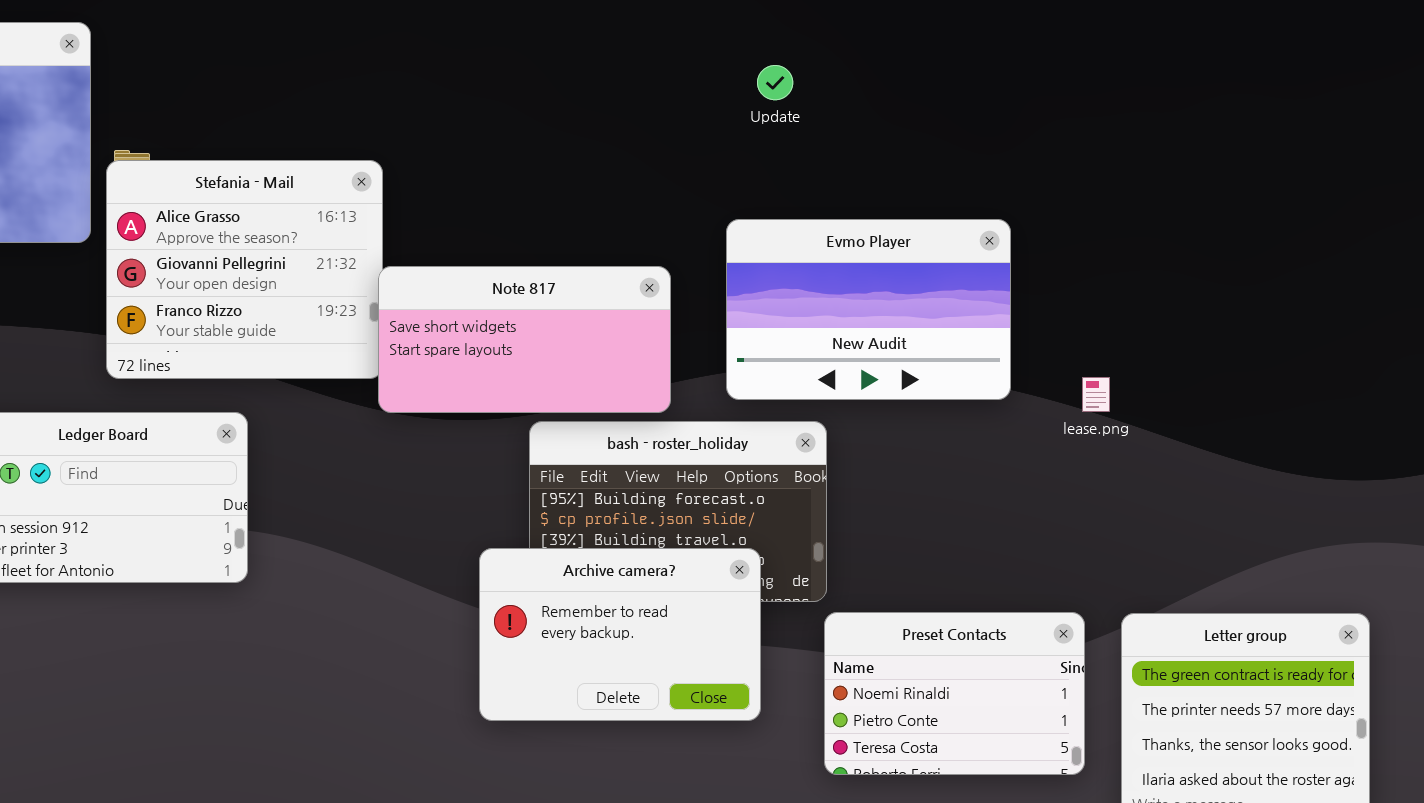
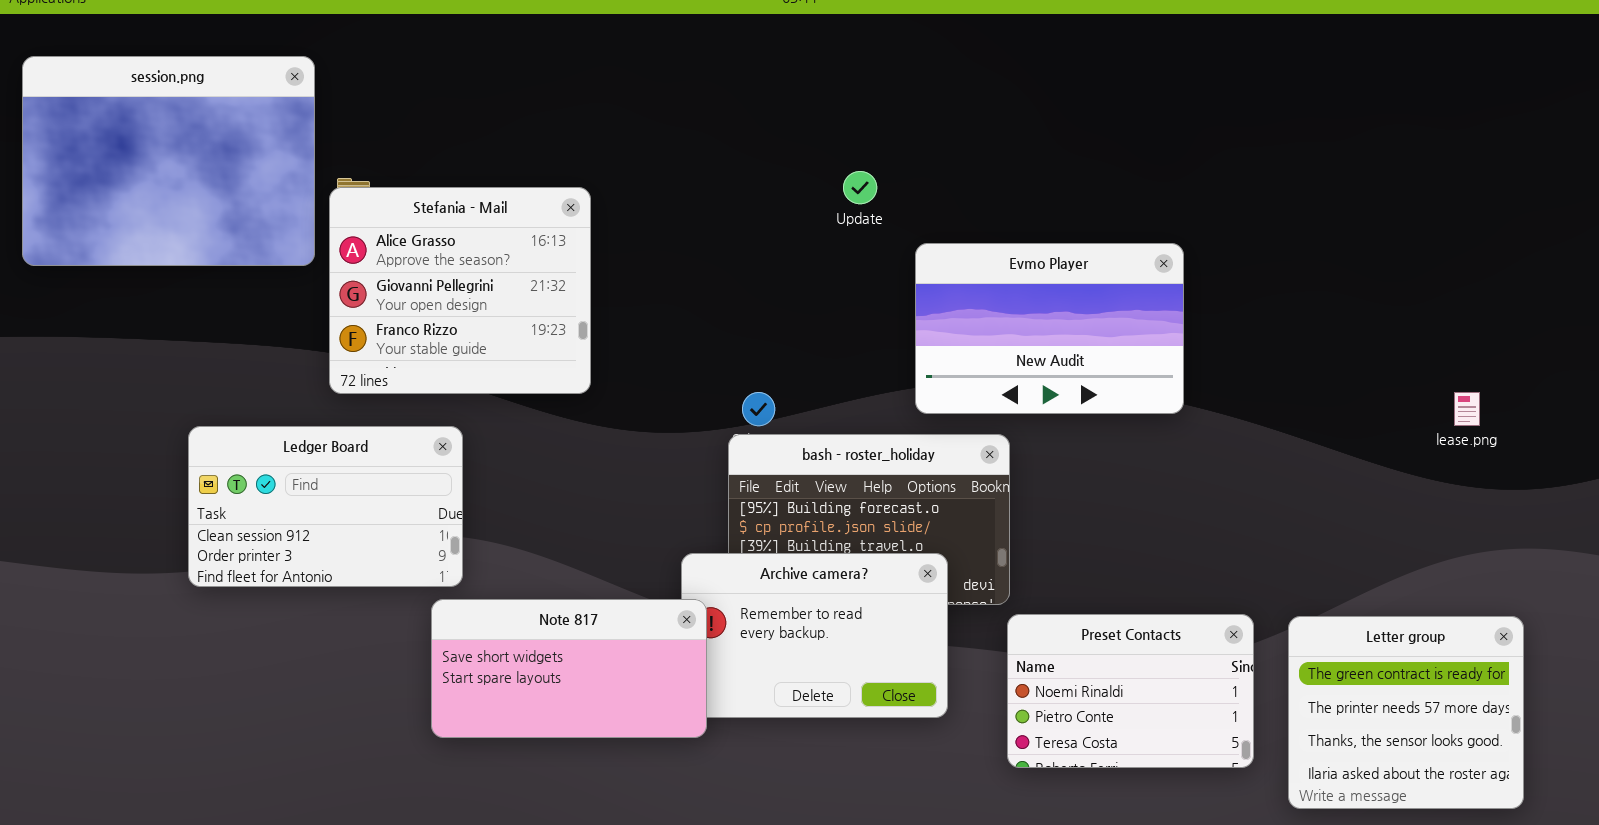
Update: [757,65,793,100] -> [843,171,877,204], moved
Note 817: [378,266,671,413] -> [431,599,707,738], moved
lease.png: [1082,377,1110,412] -> [1454,392,1480,426], moved

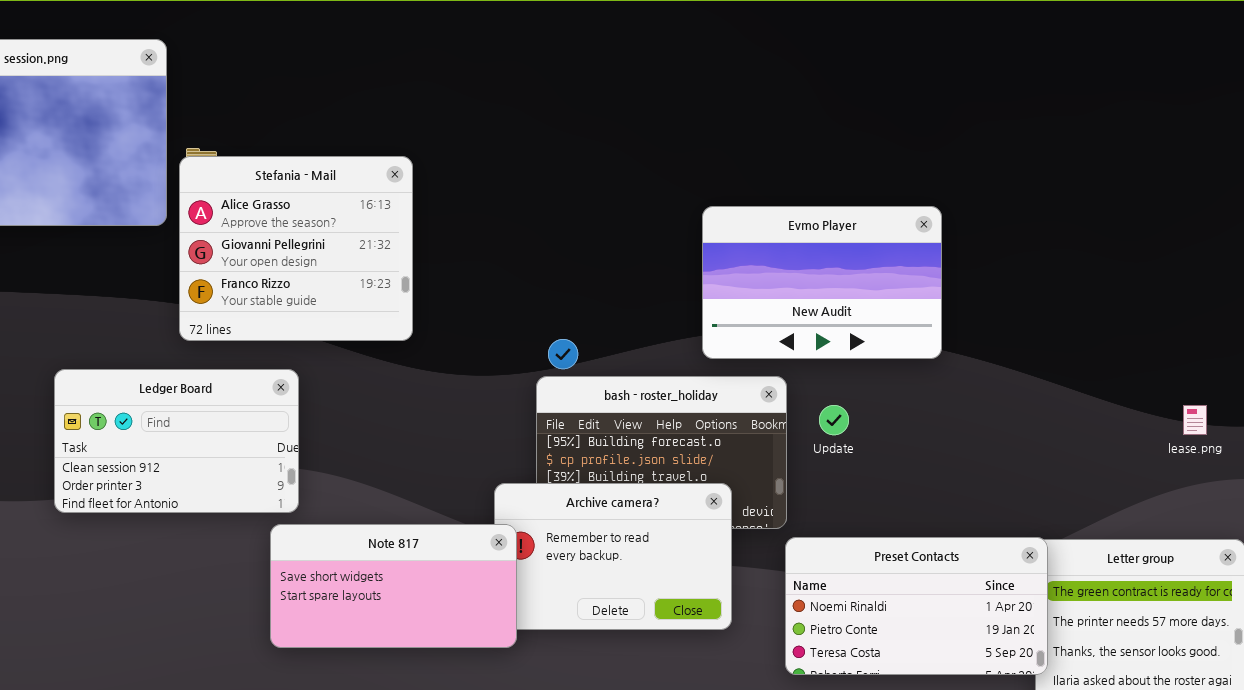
Update: [843,171,877,204] -> [819,405,849,435], moved
lease.png: [1454,392,1480,426] -> [1183,405,1207,435], moved
Preset Contacts: [1007,614,1254,768] -> [785,537,1048,675], resized

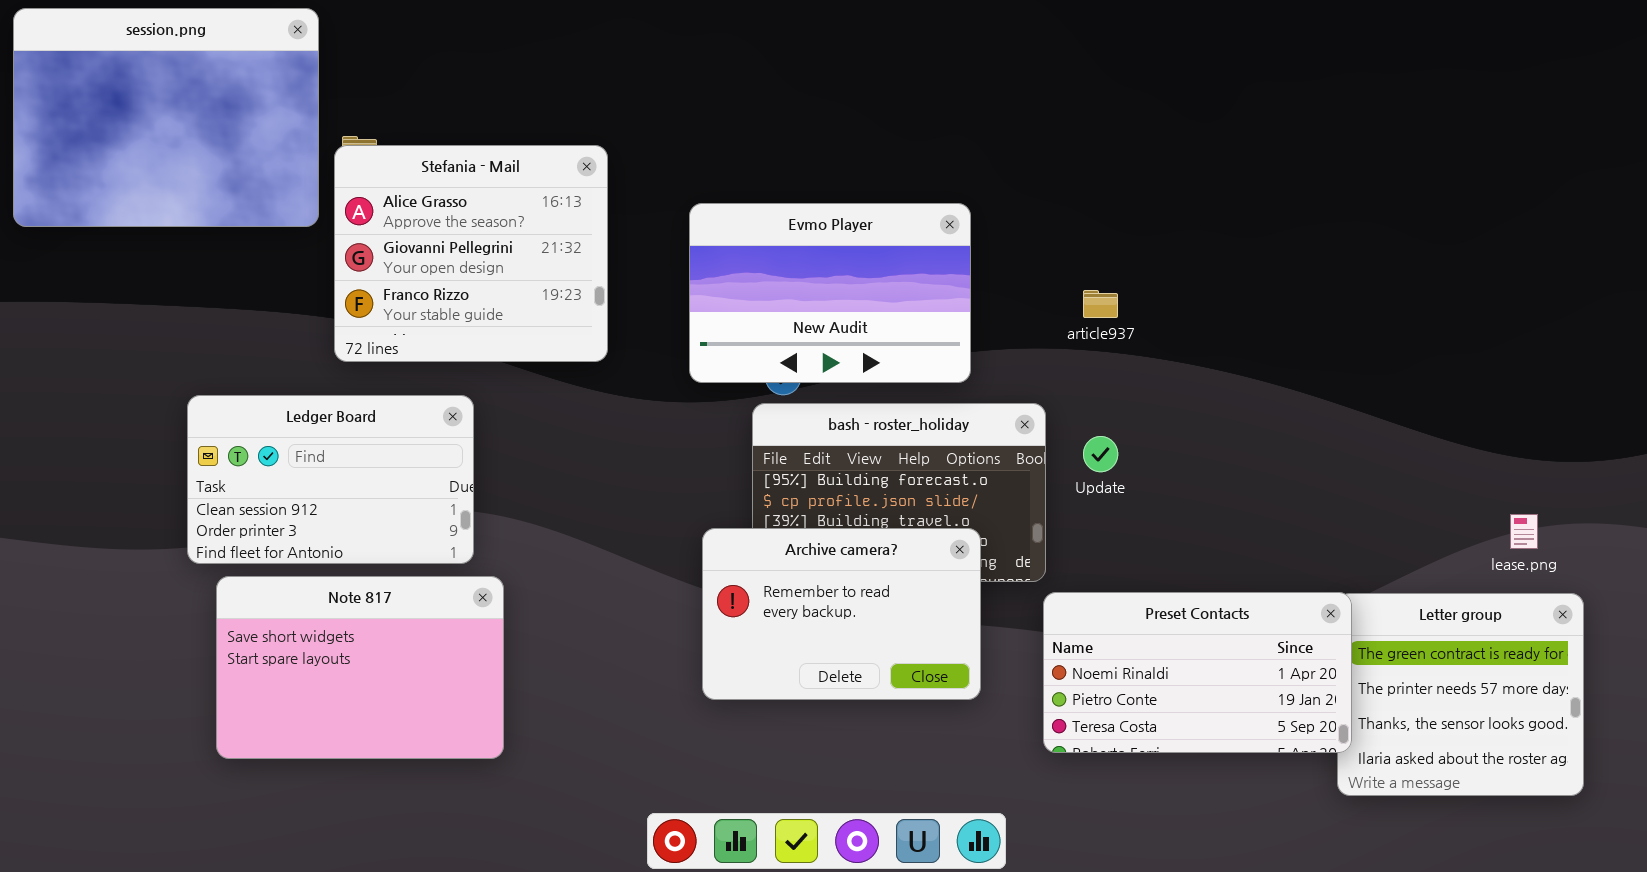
Evmo Player: [702,206,942,359] -> [689,203,971,383], moved
lease.png: [1183,405,1207,435] -> [1510,514,1538,549], moved
Note 817: [270,524,517,648] -> [216,576,504,759], moved, resized

